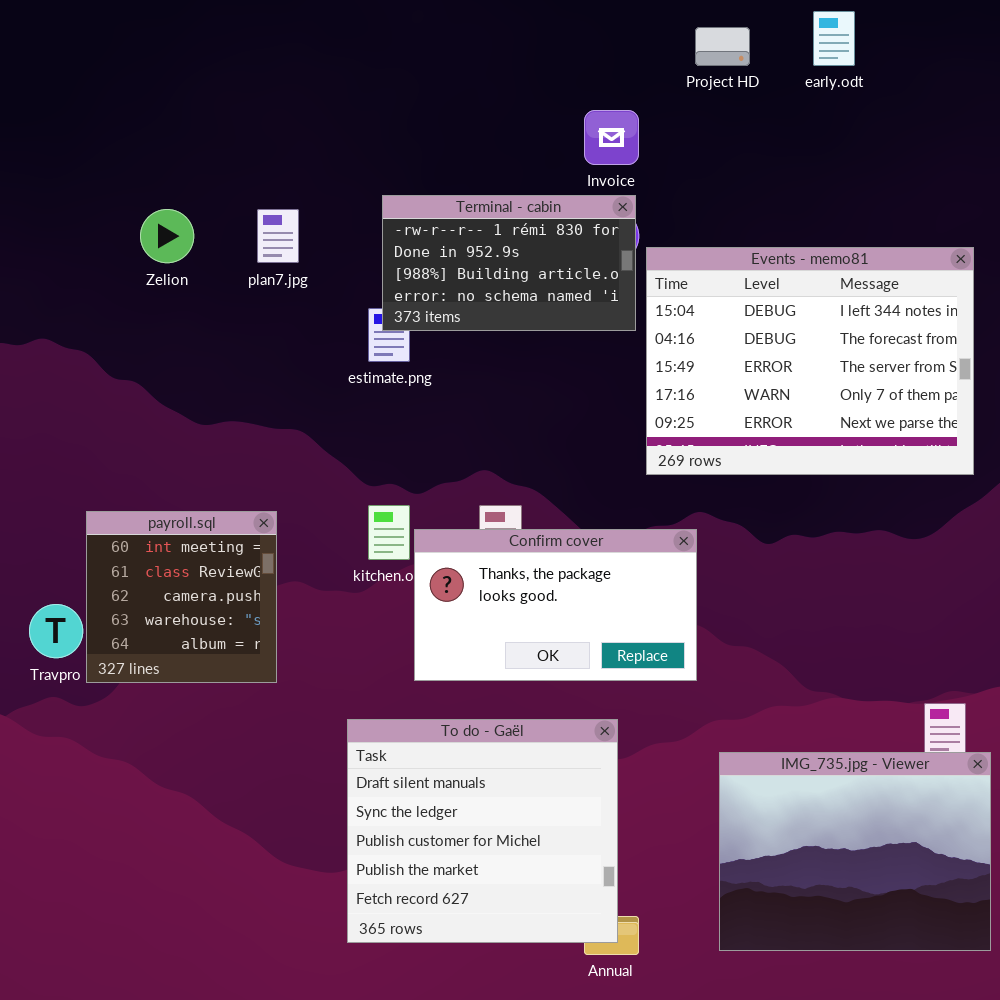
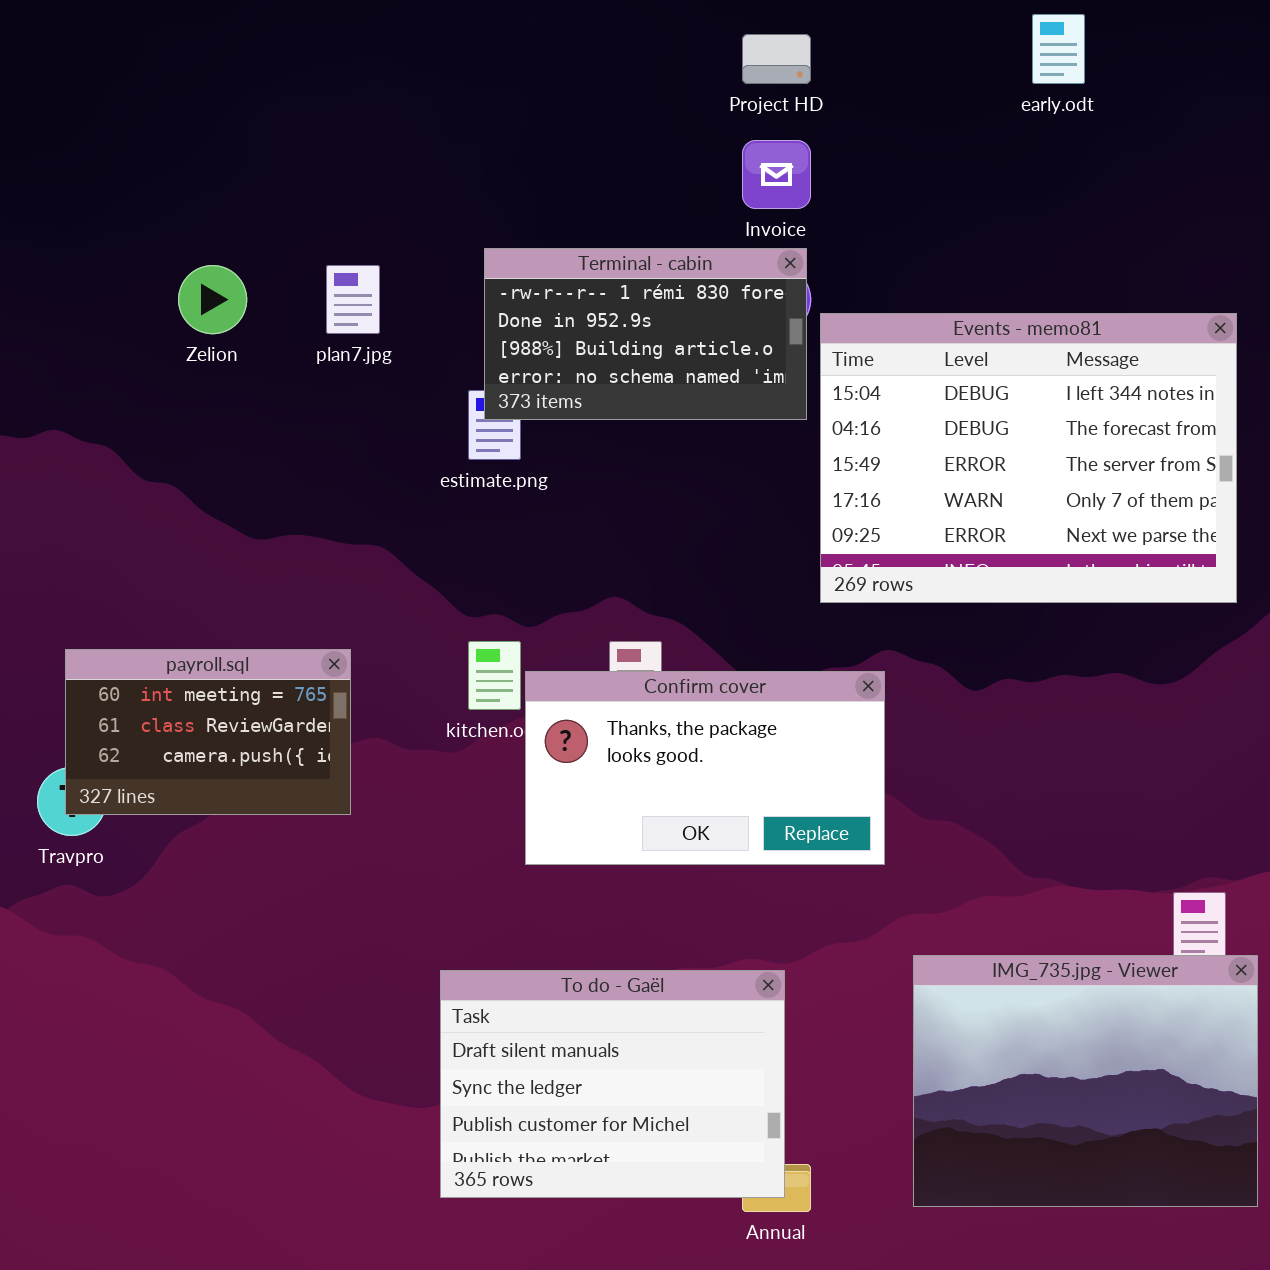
Project HD: [695,27,750,66] -> [742,34,811,84], moved
payroll.sql: [86,511,277,683] -> [65,649,351,815], resized
To do - Gaël: [347,719,618,943] -> [440,970,785,1198], resized

